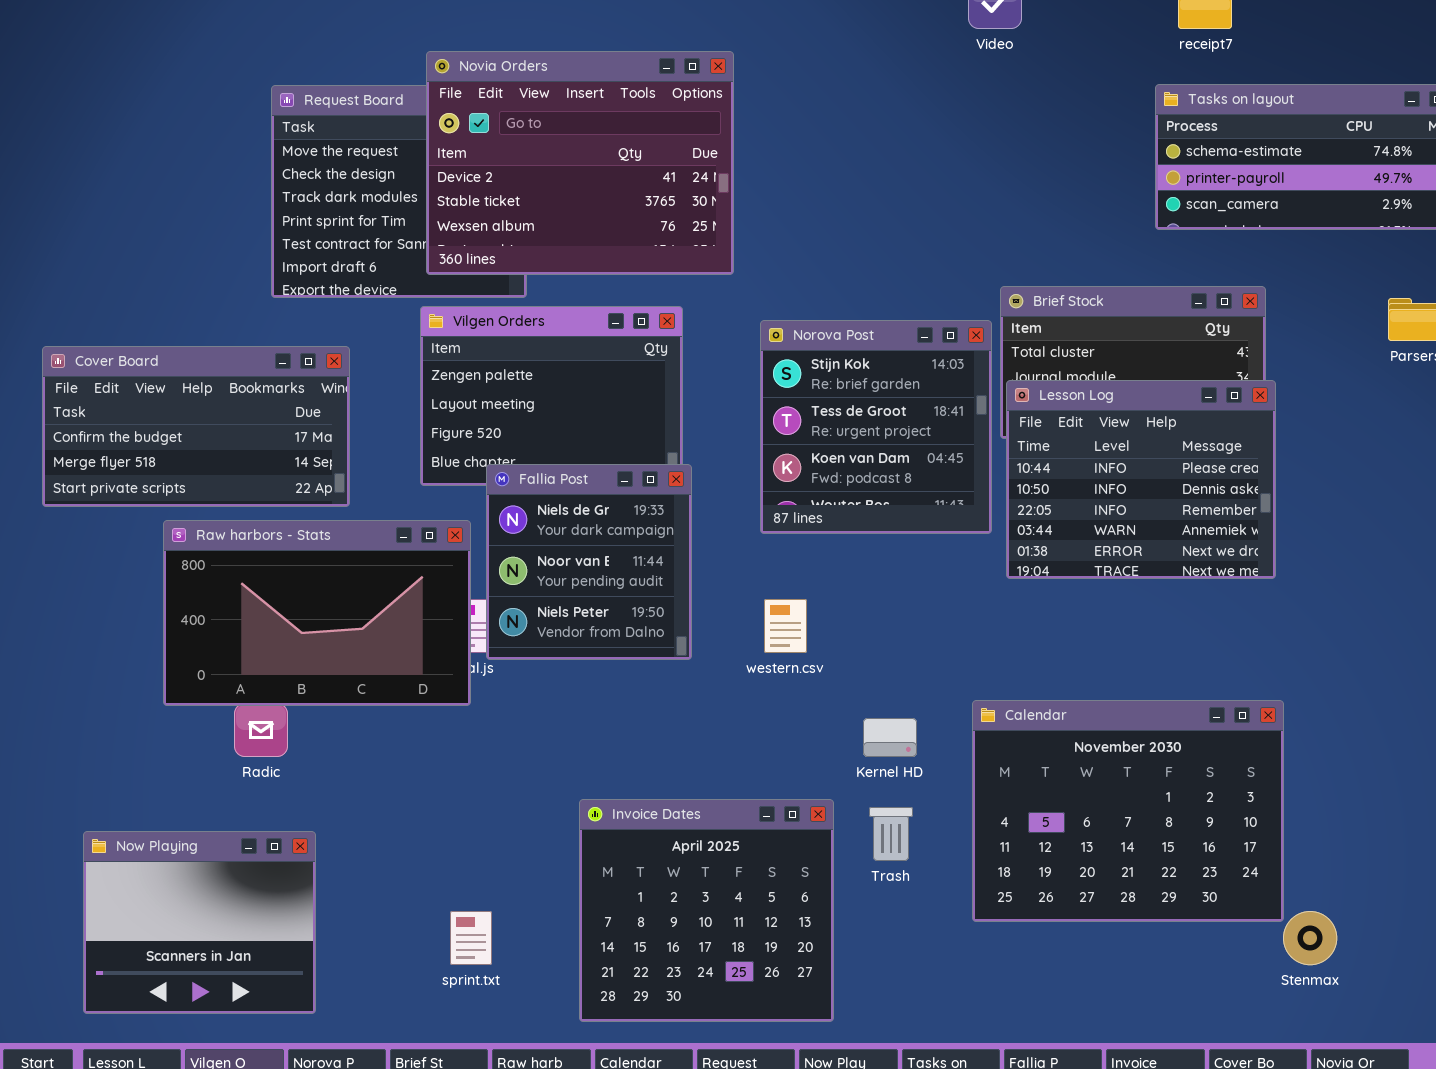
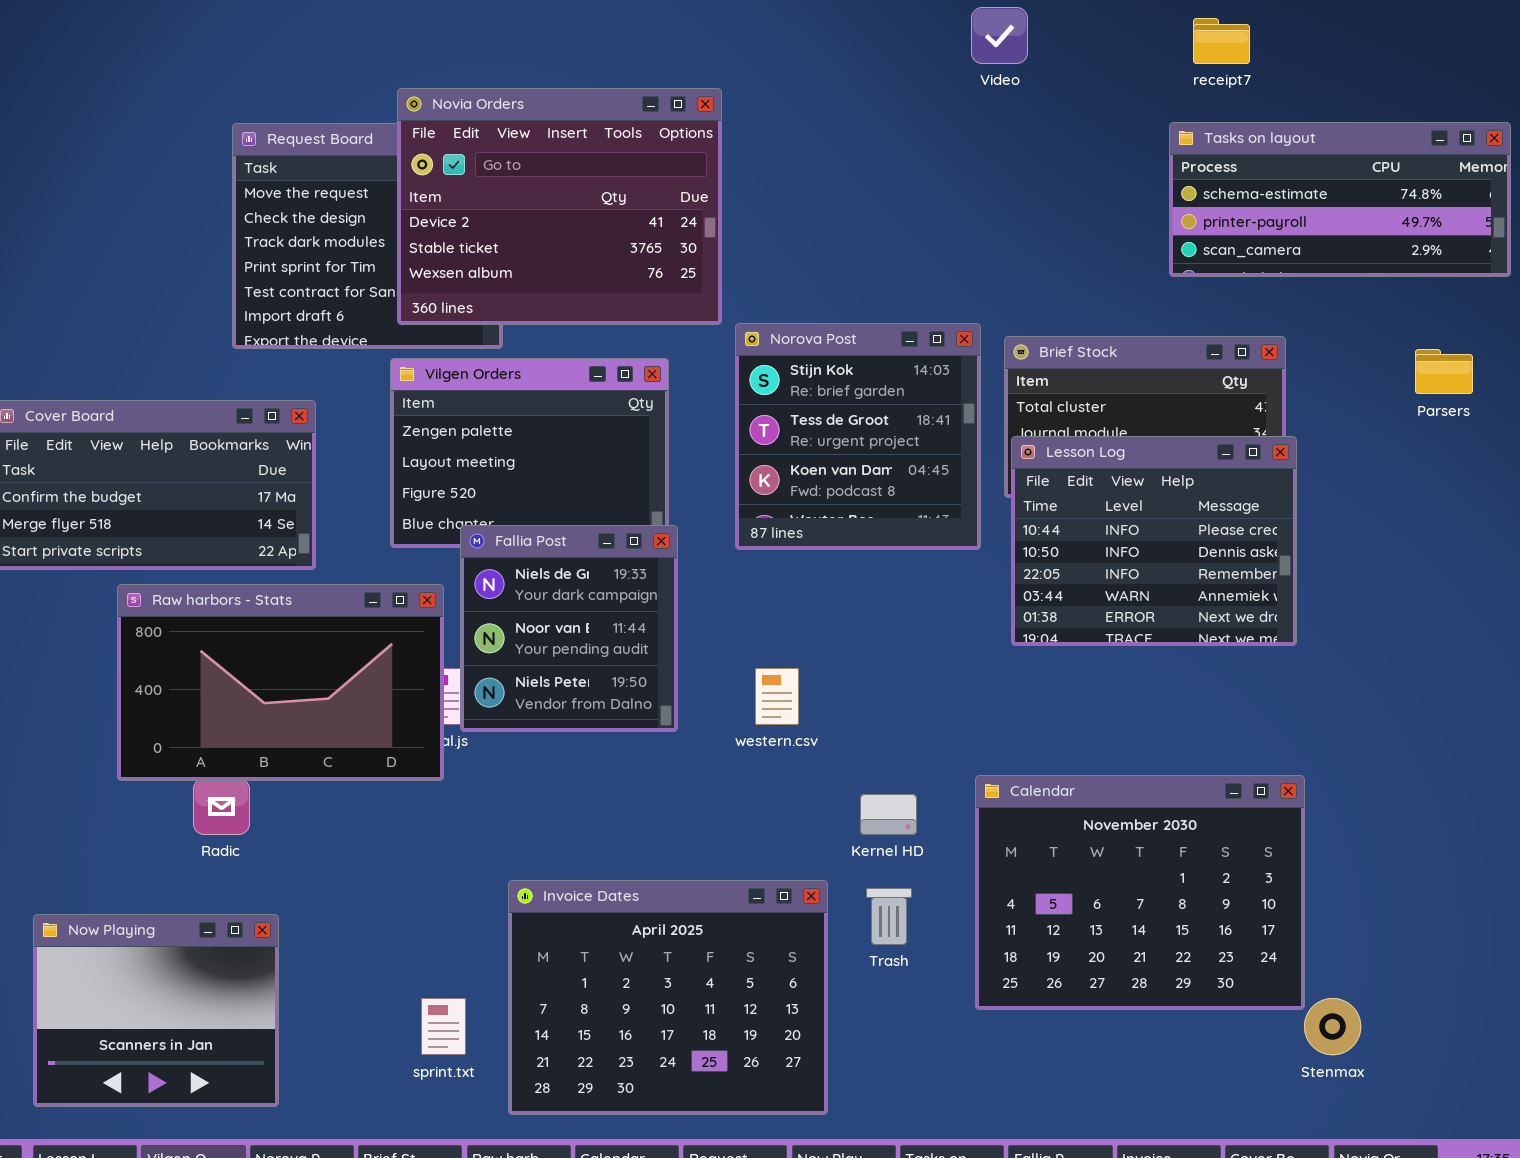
Norova Post: [760,320,992,534] -> [735,323,981,550], moved
Invoice Dates: [579,799,834,1022] -> [508,880,828,1115], resized

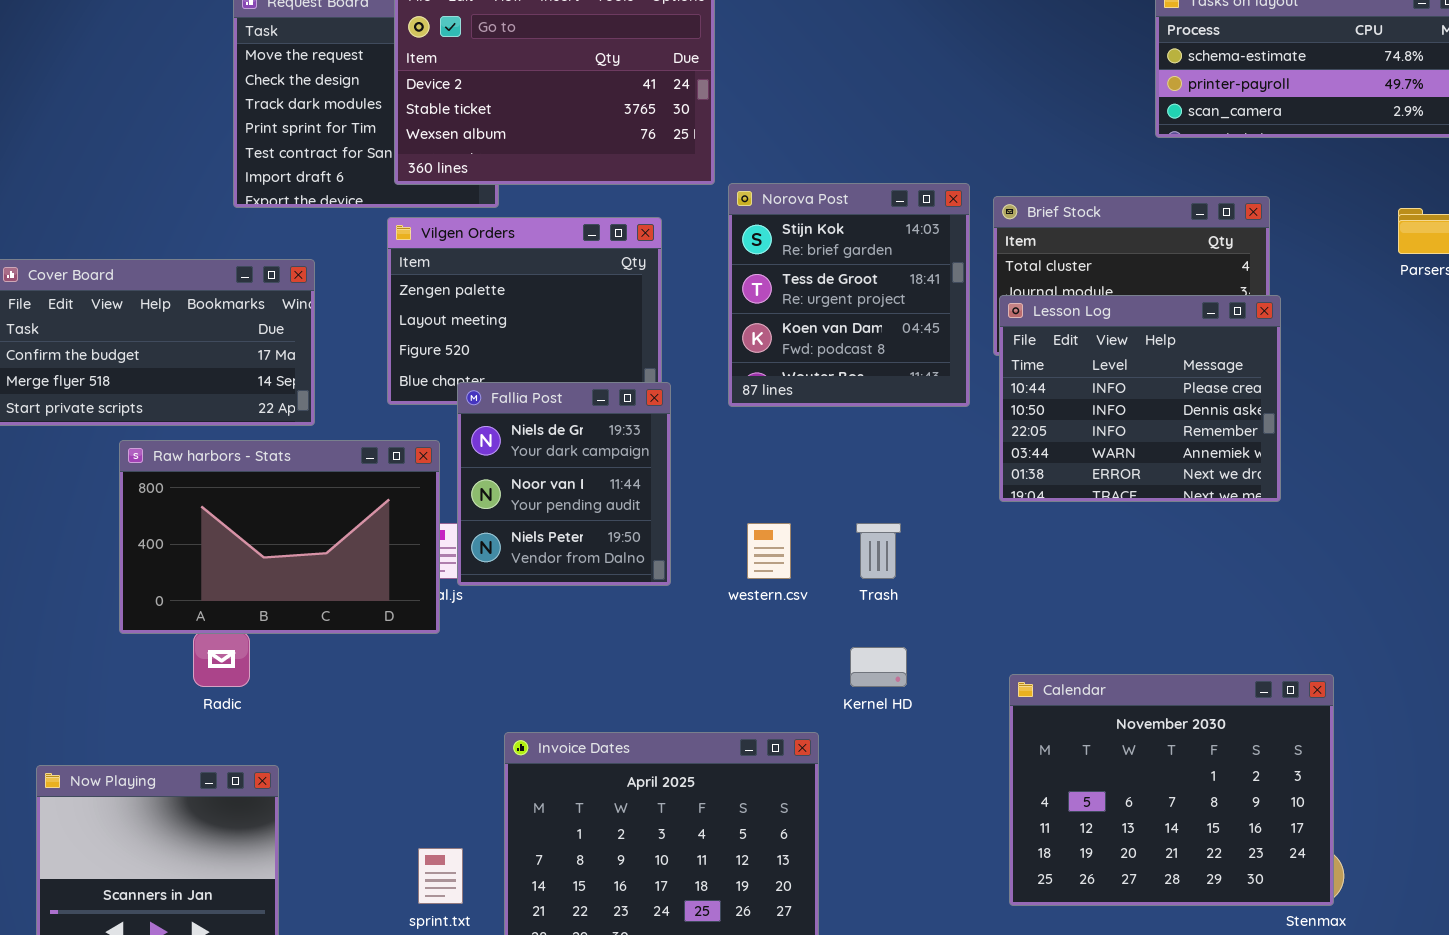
Calendar: [975,775,1305,1010] -> [1009,674,1334,906], moved
Trash: [866,888,912,945] -> [856,523,901,579], moved

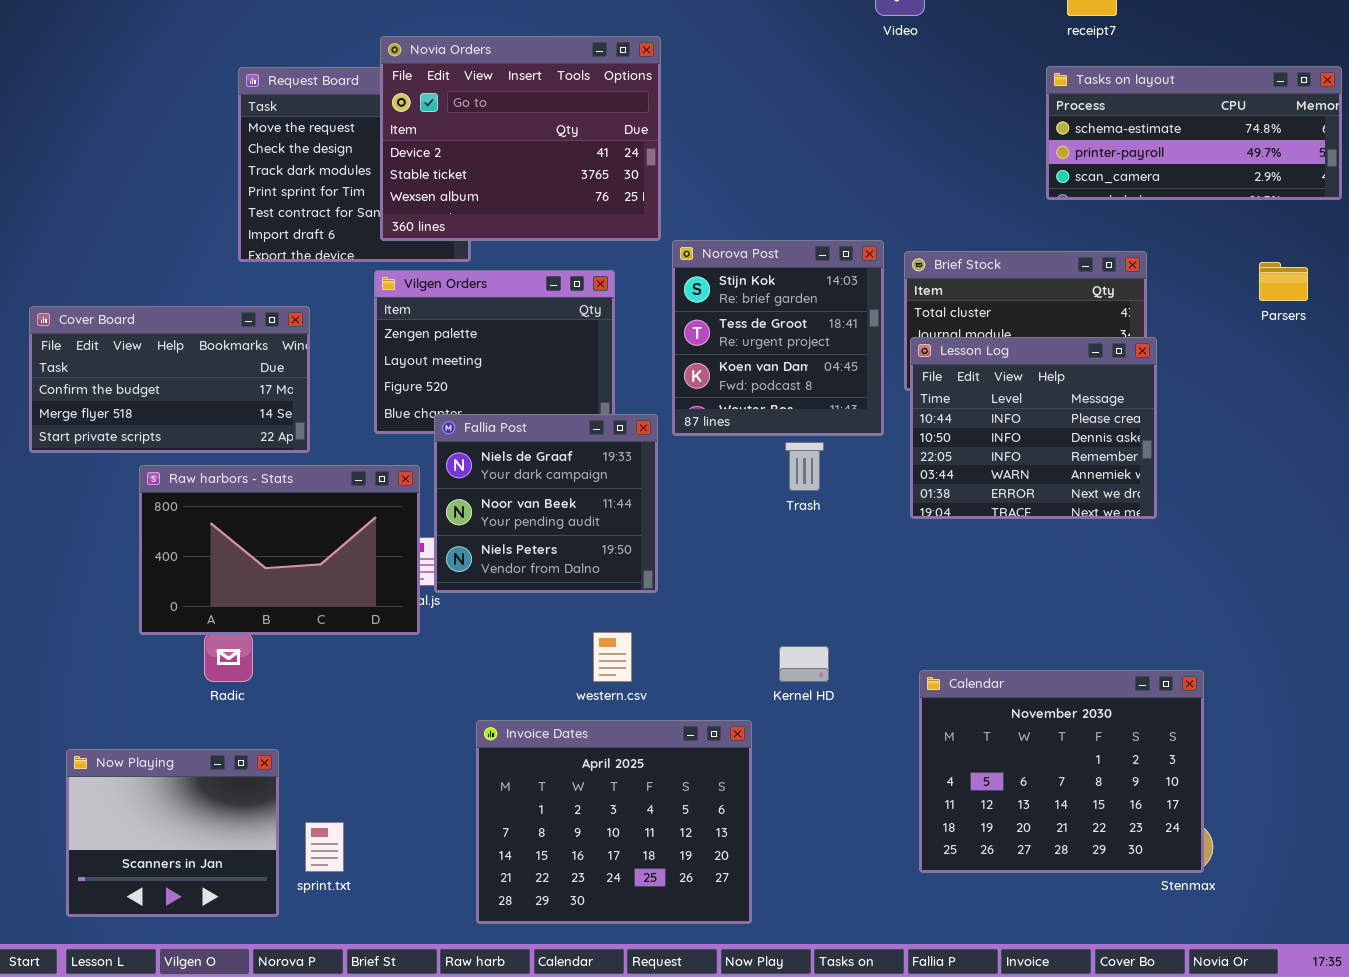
Fallia Post: [457,382,671,586] -> [434,414,658,593], resized
western.csv: [747,523,791,579] -> [593,632,632,682], moved
Trash: [856,523,901,579] -> [785,442,824,491], moved
sprint.txt: [418,848,463,904] -> [305,822,344,872], moved

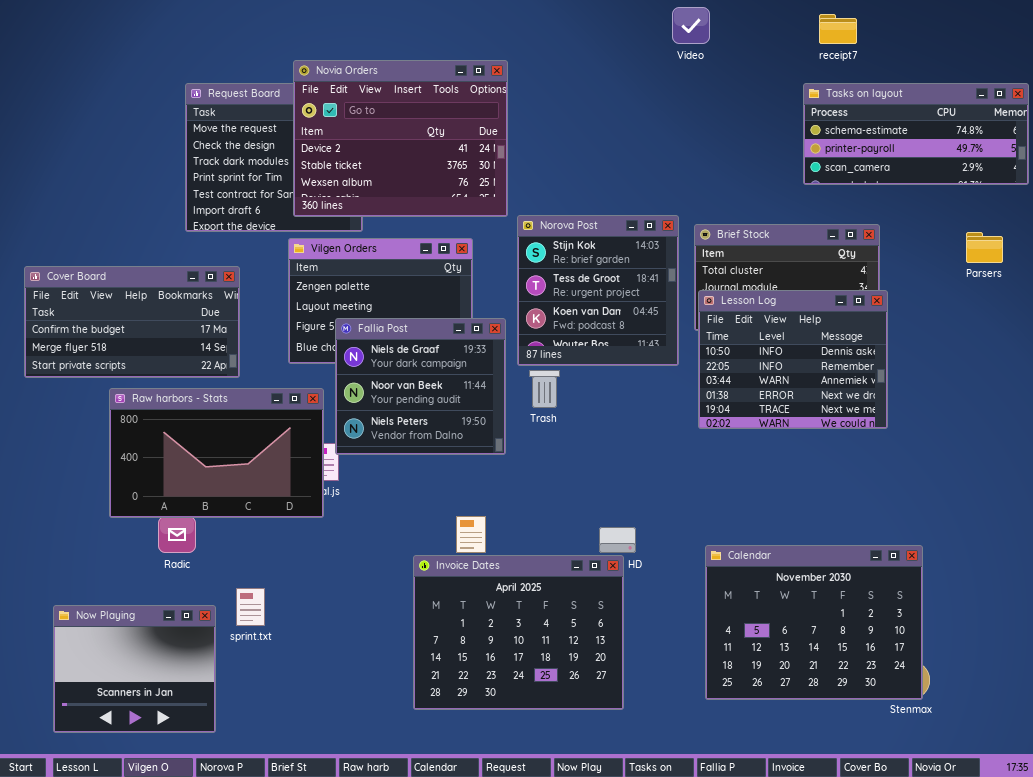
Lesson Log: [910,337,1157,519] -> [698,290,888,429], scrolled down 1 row
Fallia Post: [434,414,658,593] -> [335,318,506,455], moved
Trash: [785,442,824,491] -> [529,370,560,408], moved
Invoice Dates: [476,720,752,924] -> [413,555,624,710], moved
sprint.txt: [305,822,344,872] -> [236,588,265,626], moved

